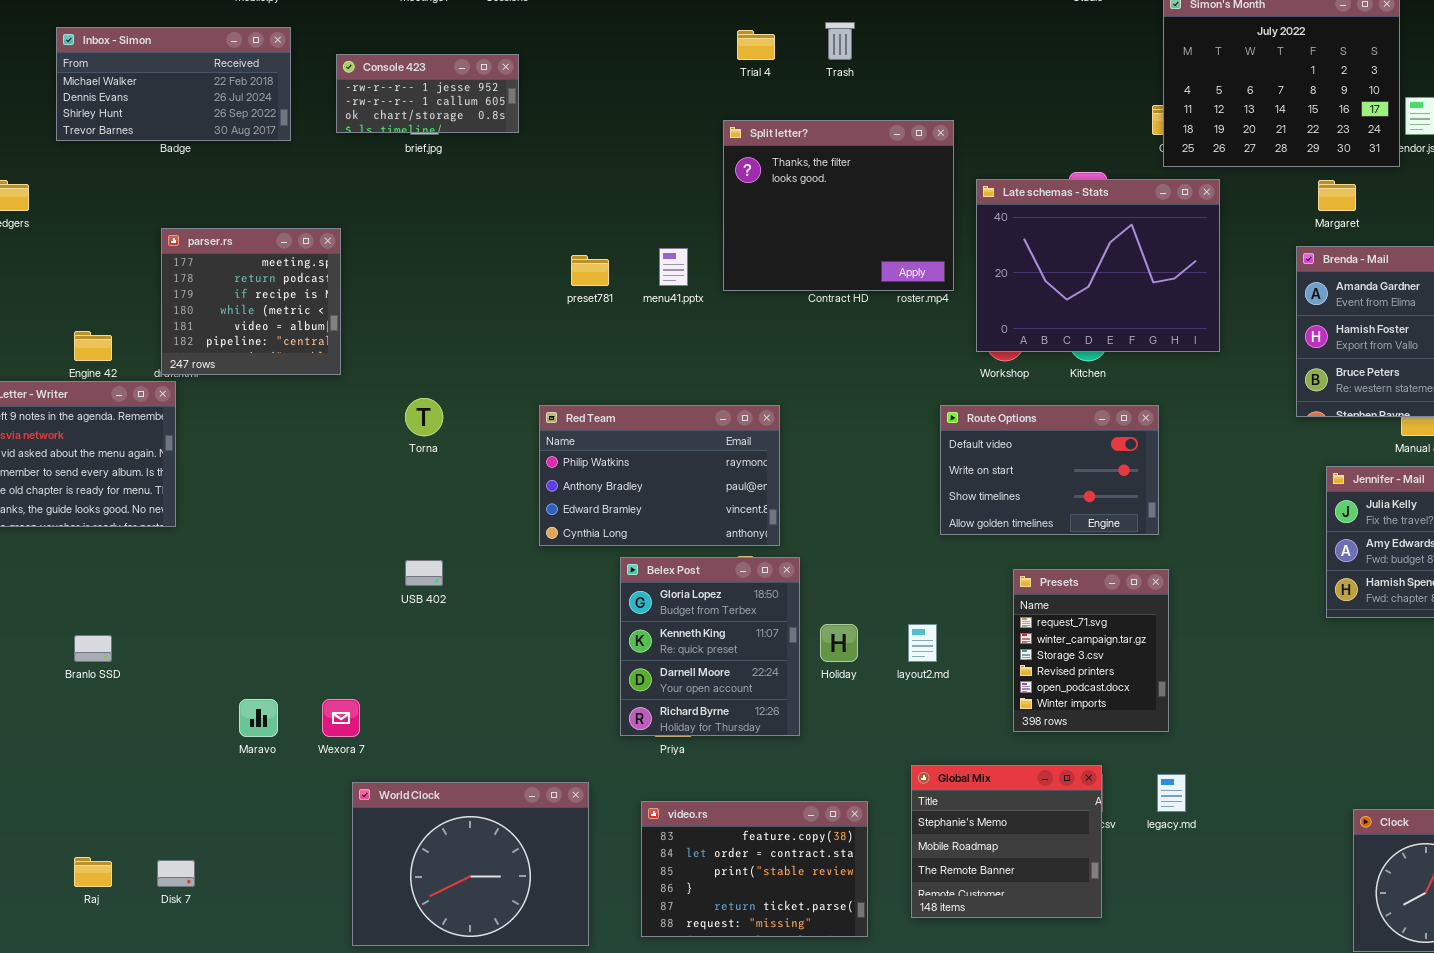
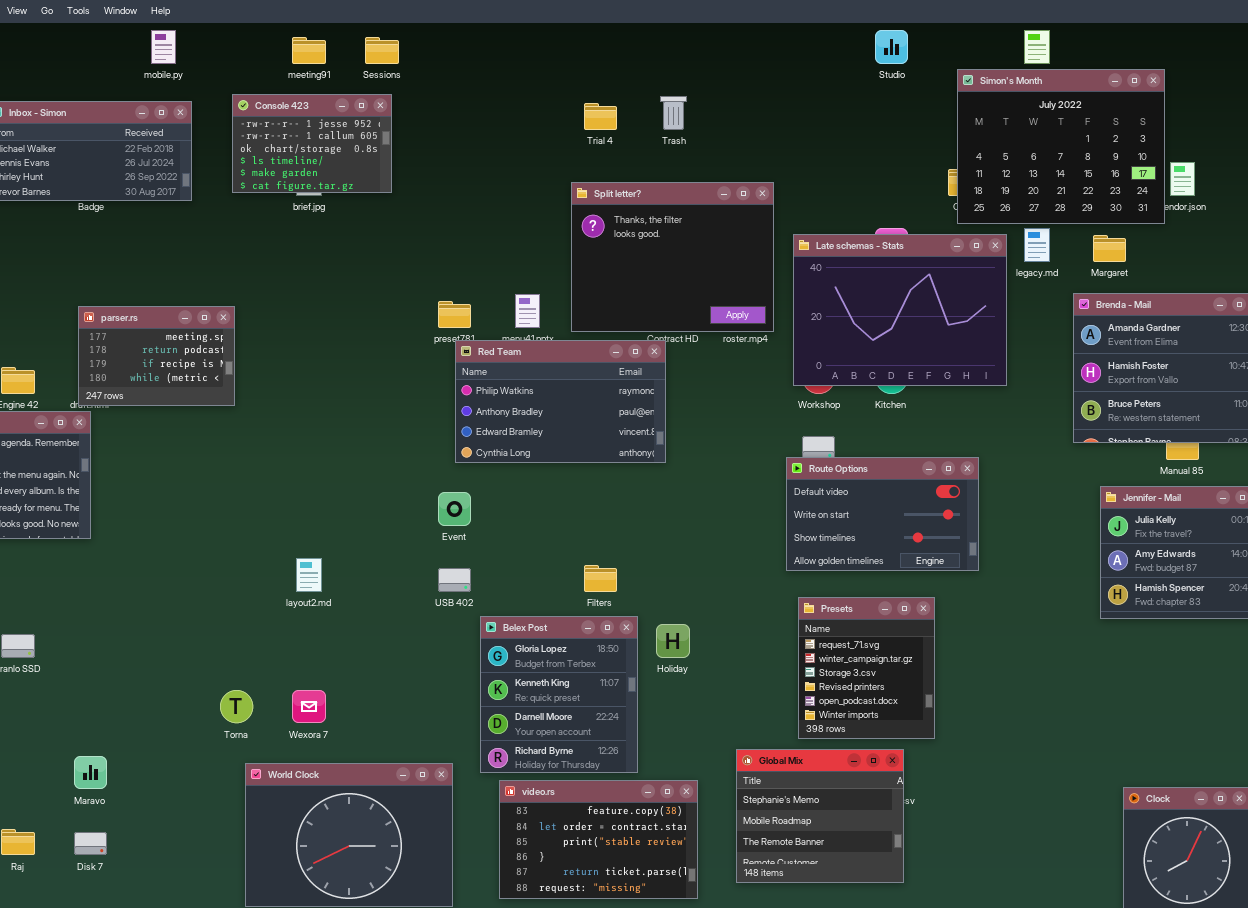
Console 423: [336,54,519,133] -> [232,94,392,193], resized
parser.rs: [161,228,341,375] -> [78,306,235,406], resized
Torna: [405,398,443,436] -> [220,690,253,723], moved
Red Team: [539,405,780,546] -> [455,340,666,463], moved
Route Options: [940,405,1159,535] -> [786,457,979,571], moved
Belex Post: [620,557,800,736] -> [480,616,638,773], moved
USB 402: [405,560,443,586] -> [438,568,471,592], moved
Presets: [1013,569,1169,732] -> [798,597,935,739], moved
layout2.md: [908,624,937,662] -> [296,558,322,592], moved
Maravo: [239,699,278,737] -> [74,756,107,789], moved
Wexora 7: [322,699,360,737] -> [292,690,326,723], moved
legacy.md: [1157,774,1186,812] -> [1024,228,1050,262], moved

